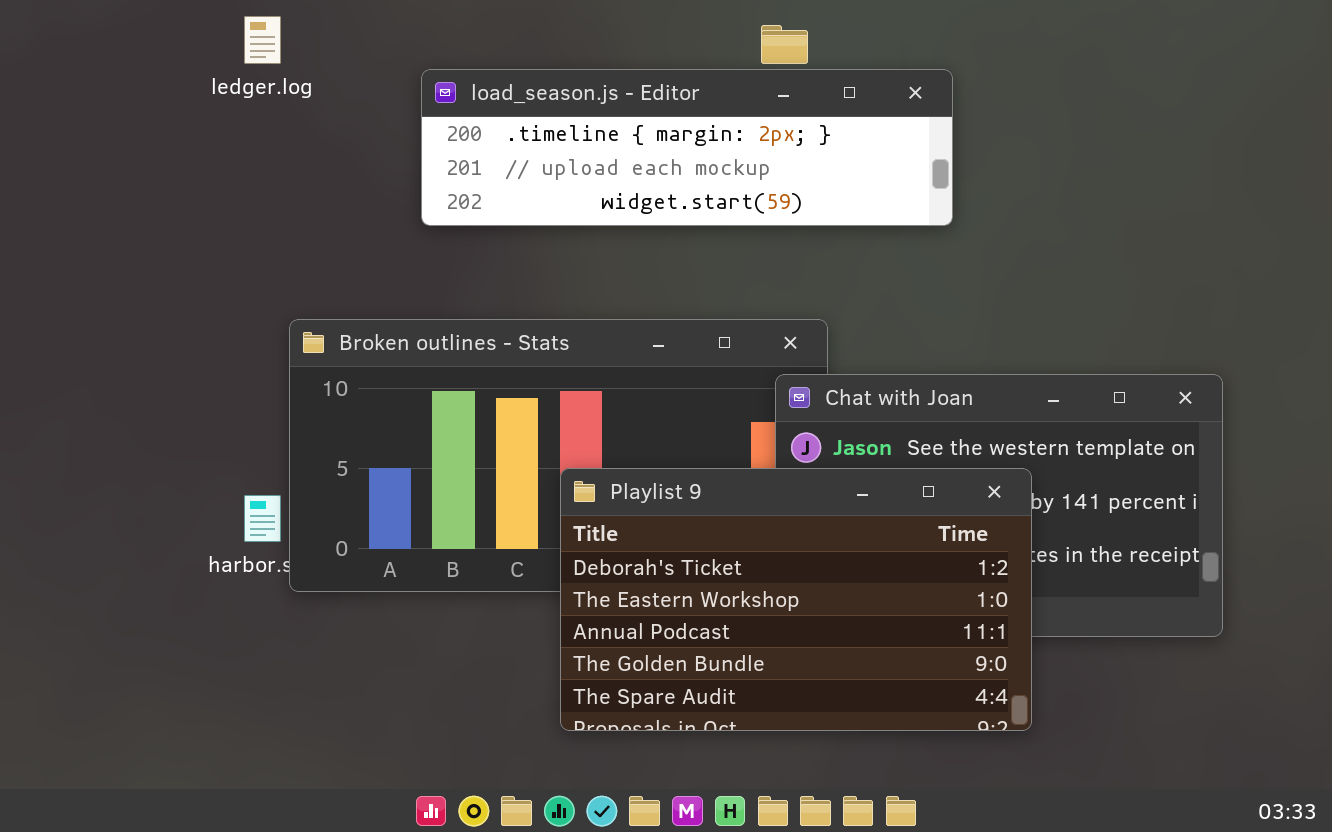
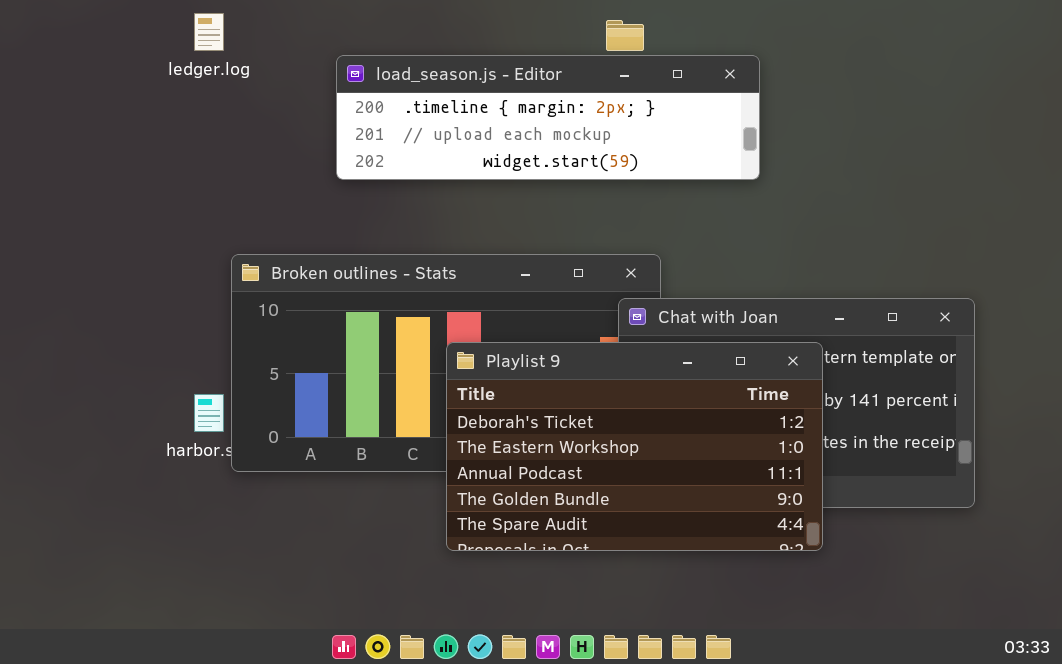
Playlist 9: [560,468,1032,731] -> [446,342,823,551], moved

